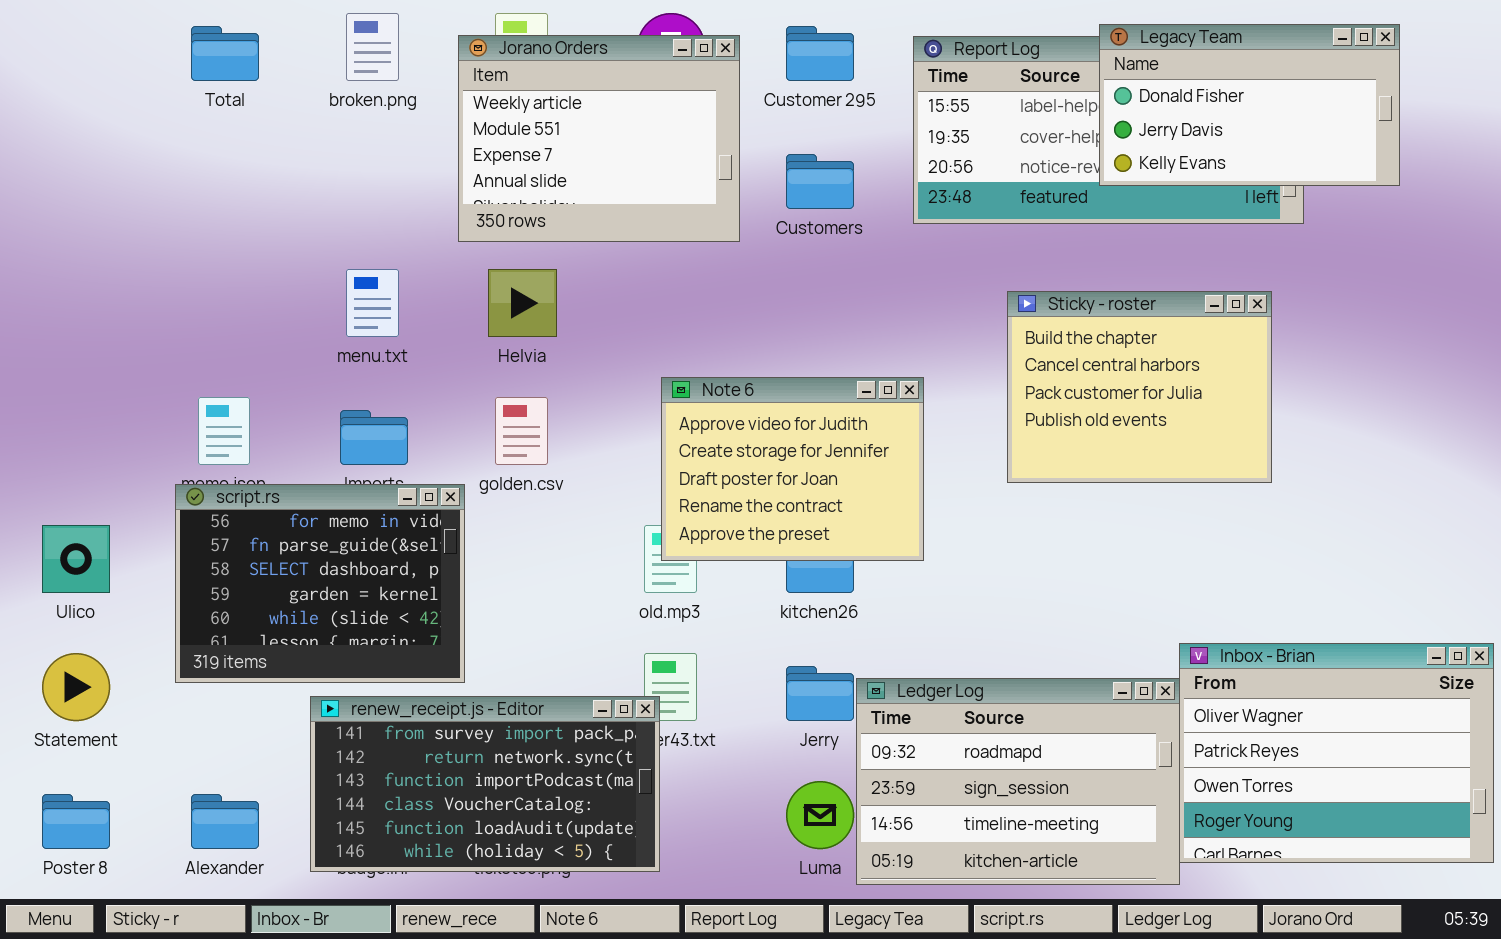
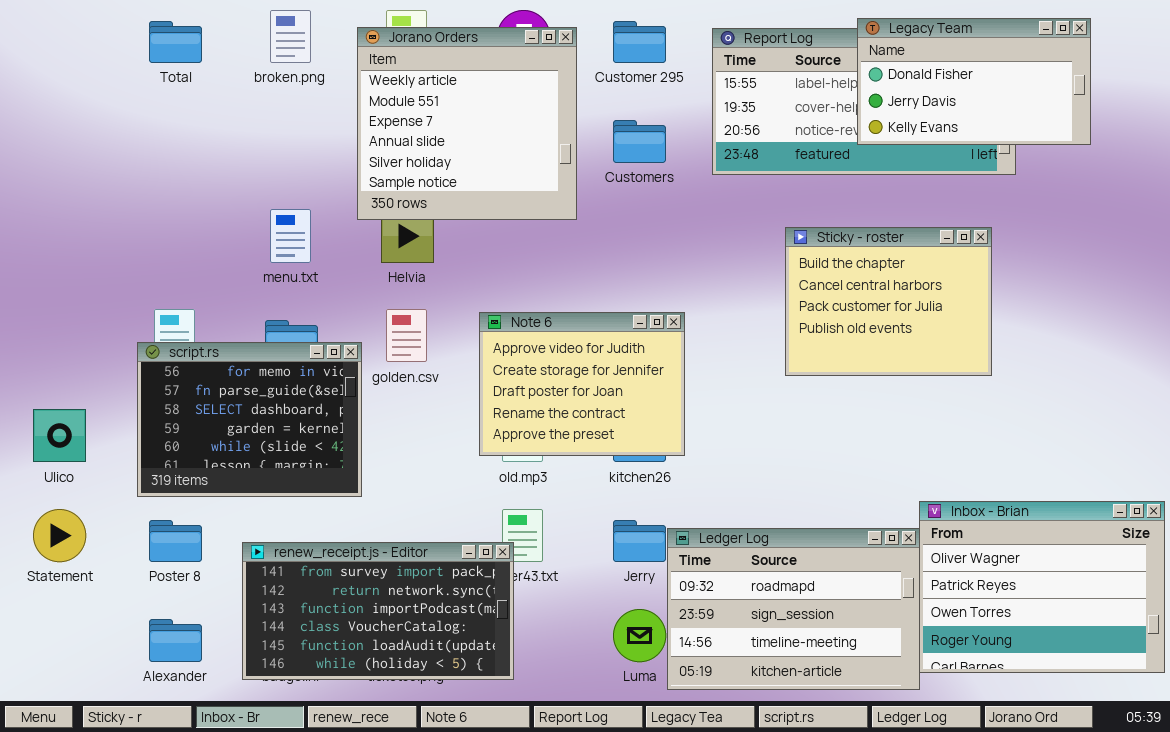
Jorano Orders: [458,35,740,242] -> [357,27,577,220], resized
Note 6: [661,377,924,561] -> [479,312,685,456], moved
script.rs: [175,484,465,683] -> [137,342,362,497], moved
Poster 8: [42,794,110,849] -> [149,520,202,562], moved

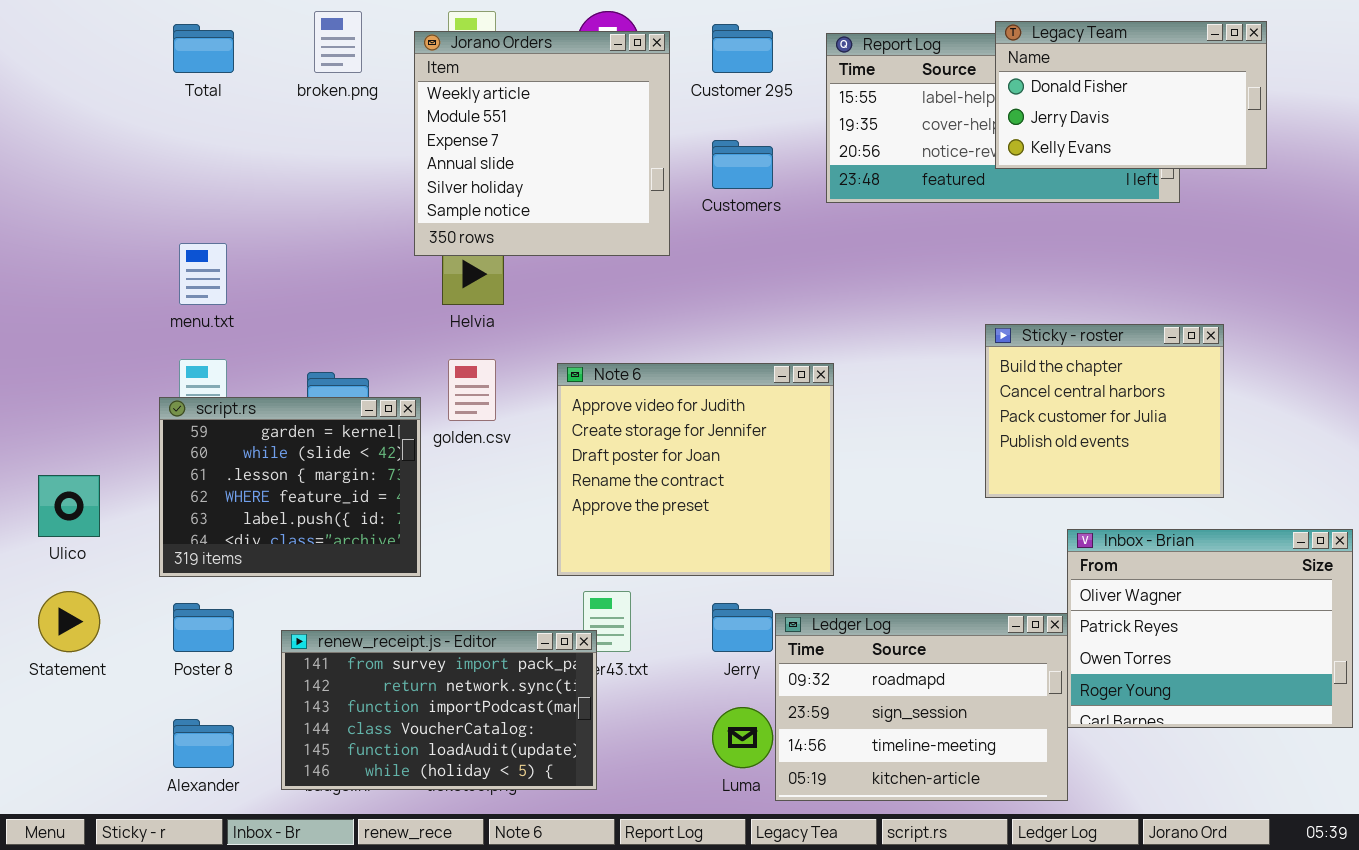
menu.txt: [270,209,311,263] -> [179,243,227,305], moved
Sticky - roster: [785,227,992,376] -> [985,324,1224,498], moved
Note 6: [479,312,685,456] -> [557,363,834,576], resized
script.rs: [137,342,362,497] -> [159,397,421,577], scrolled down 3 rows
Inbox - Brian: [919,501,1165,673] -> [1067,529,1353,728], moved

